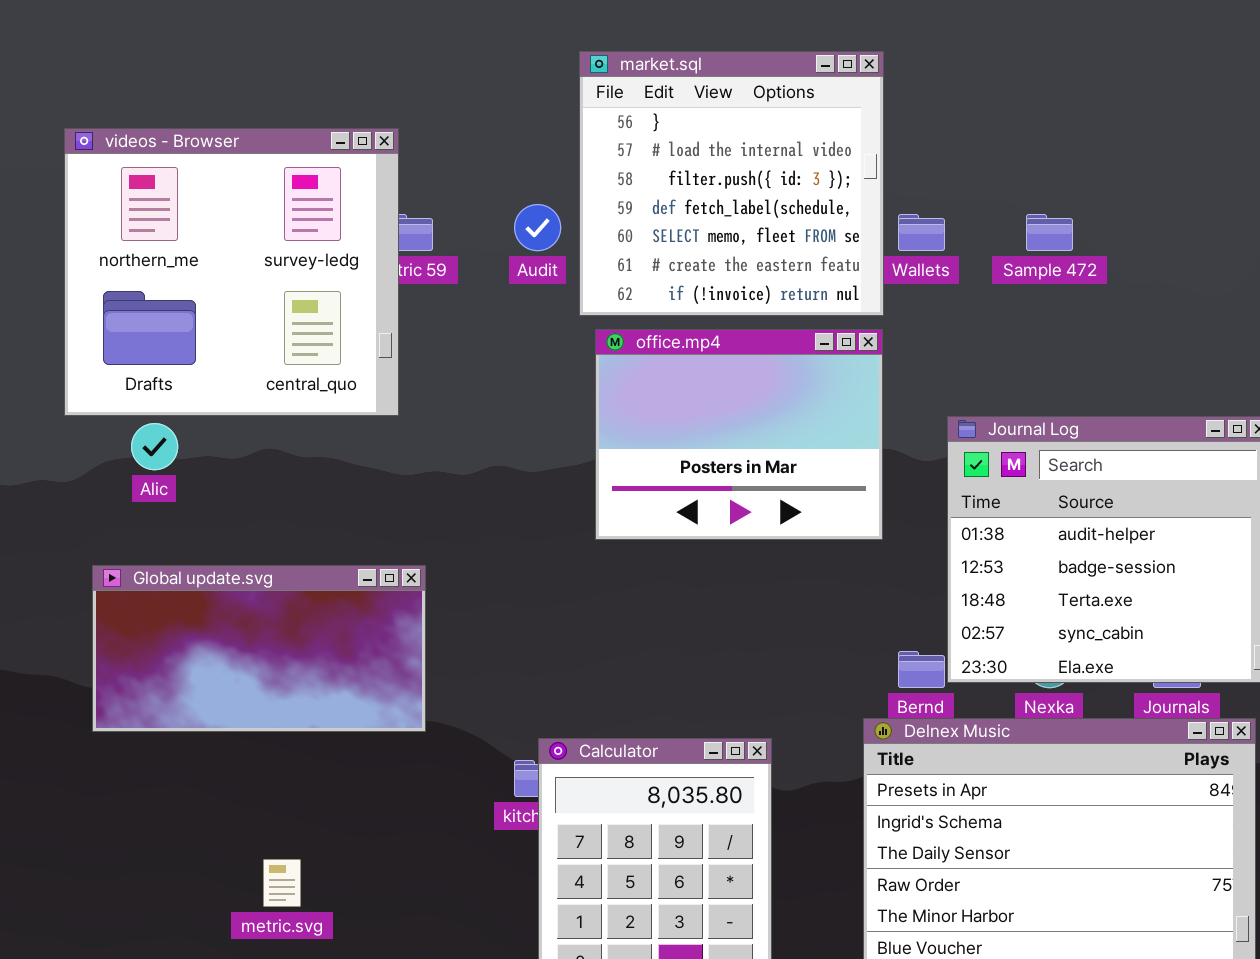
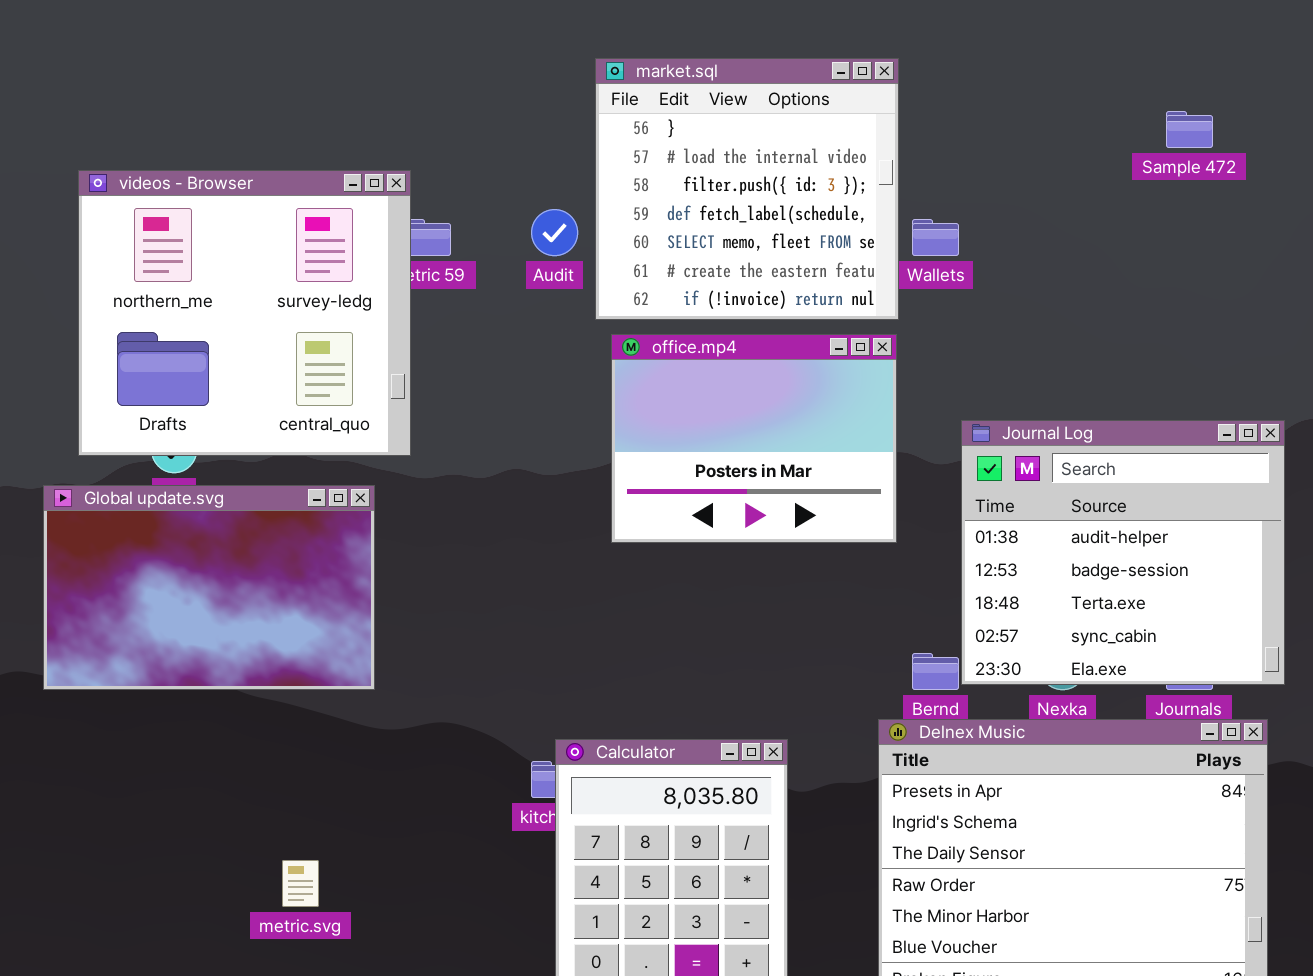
videos - Browser: [64,128,399,416] -> [78,170,411,456], moved
Sample 472: [1026,214,1073,251] -> [1166,111,1213,148], moved
Global update.svg: [92,565,426,732] -> [43,485,375,690], moved, resized

